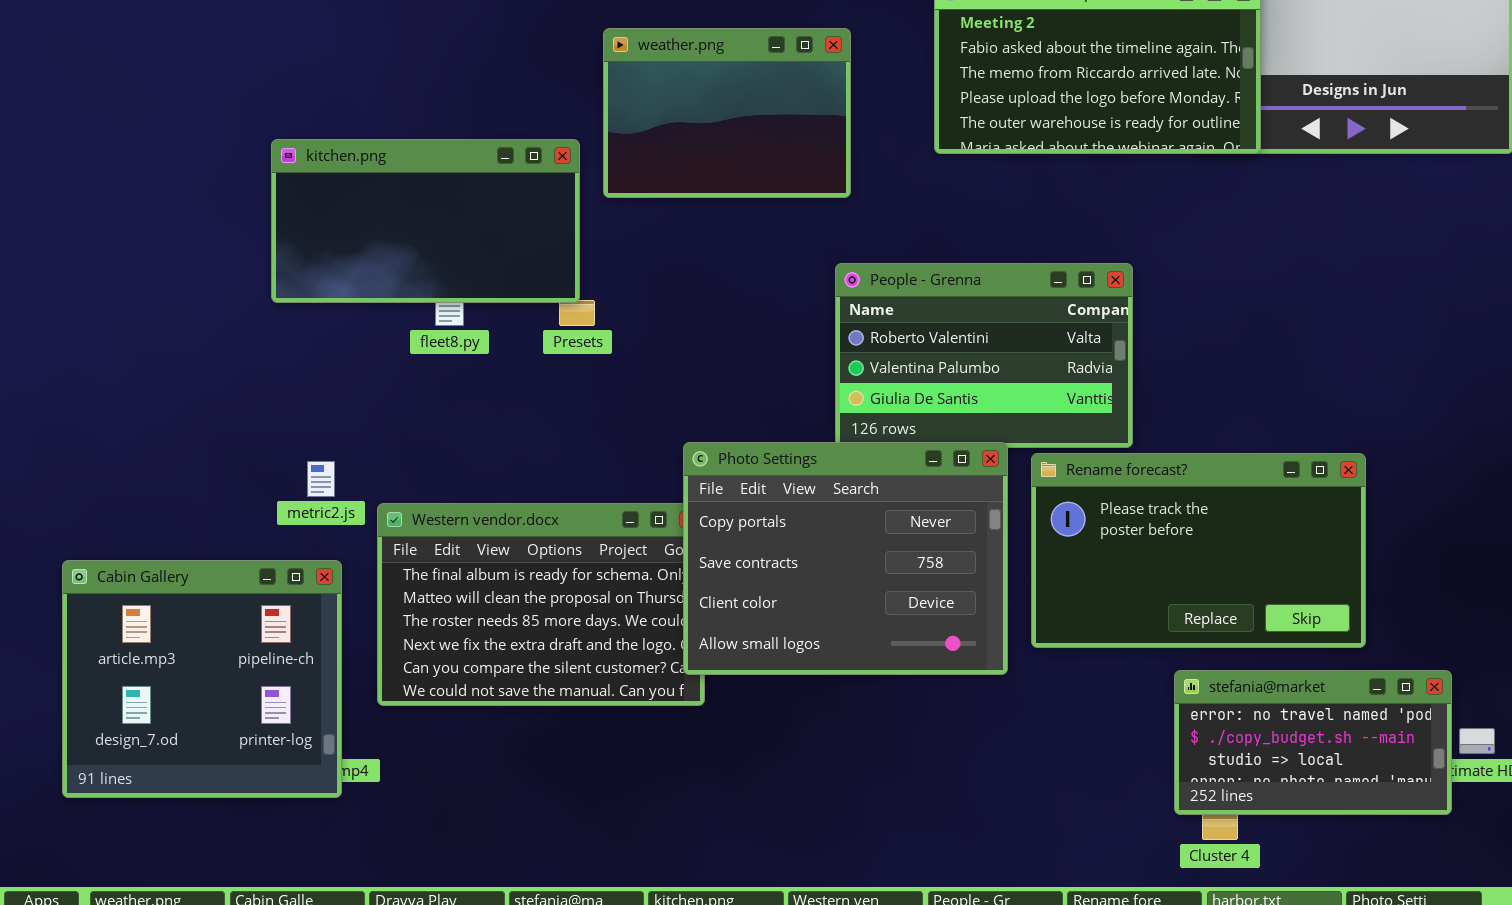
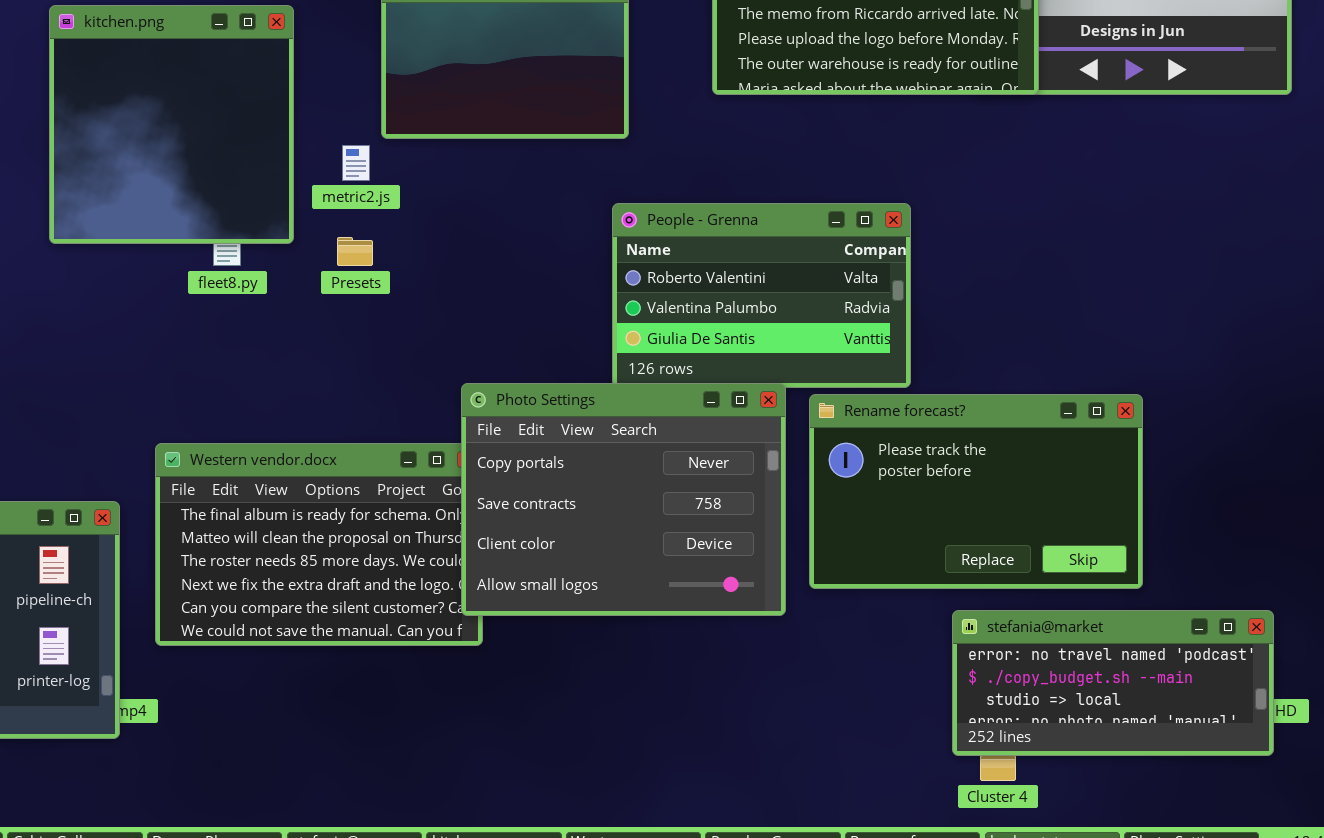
kitchen.png: [271,139,580,303] -> [49,5,294,244], resized
metric2.js: [307,461,335,497] -> [342,145,370,181], moved
stefania@market: [1174,670,1452,815] -> [952,610,1274,756], resized

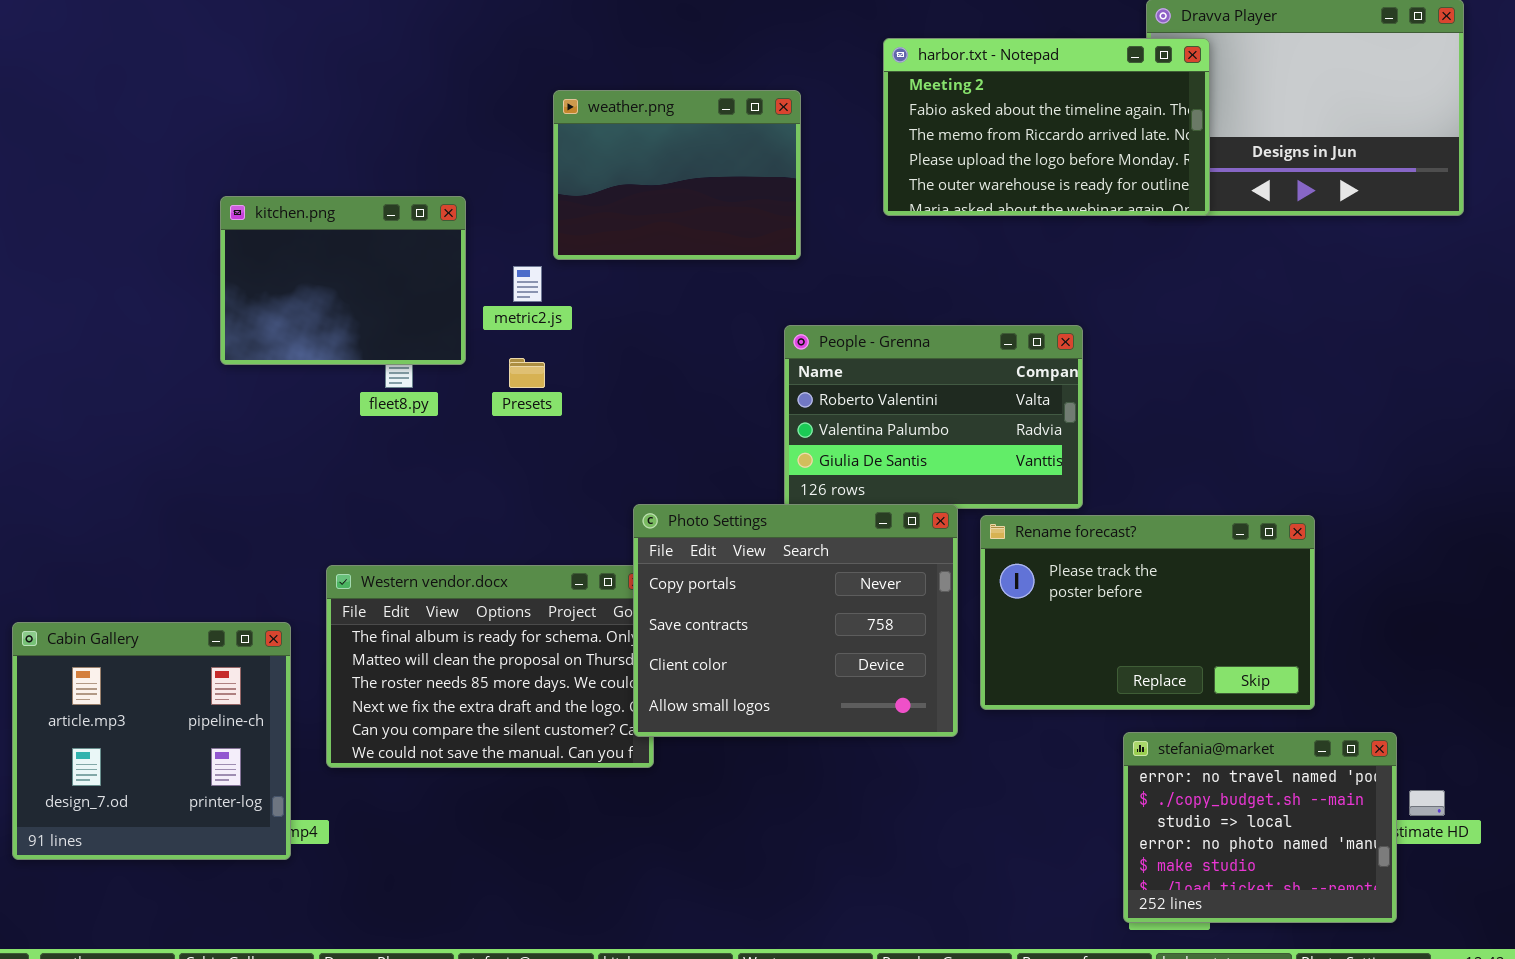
kitchen.png: [49,5,294,244] -> [220,196,466,365], resized
stefania@market: [952,610,1274,756] -> [1123,732,1397,923], resized

